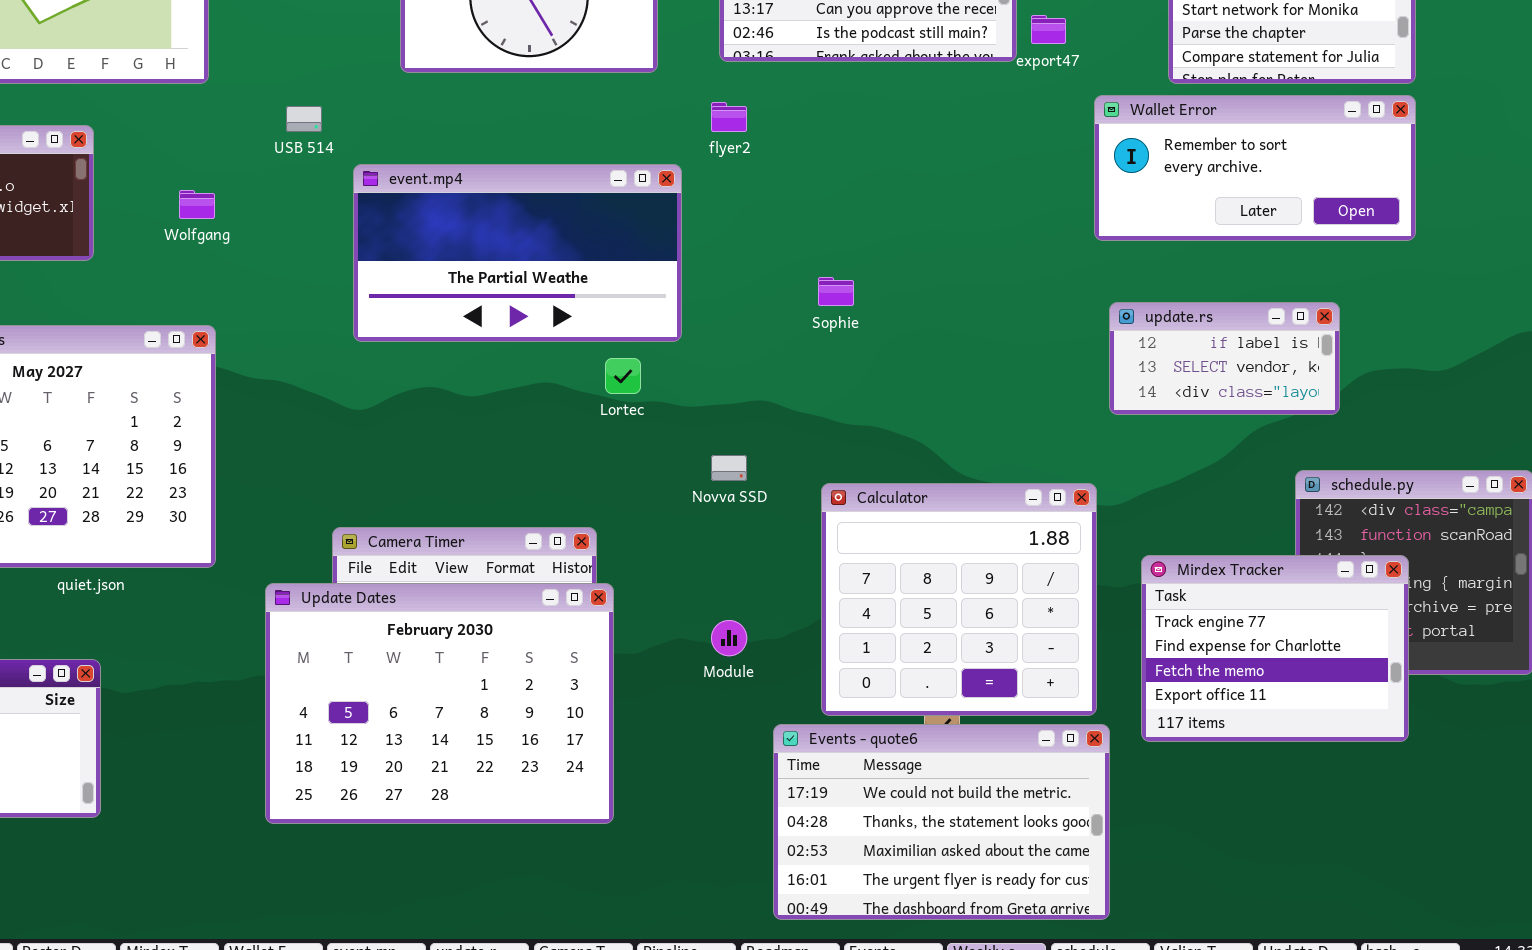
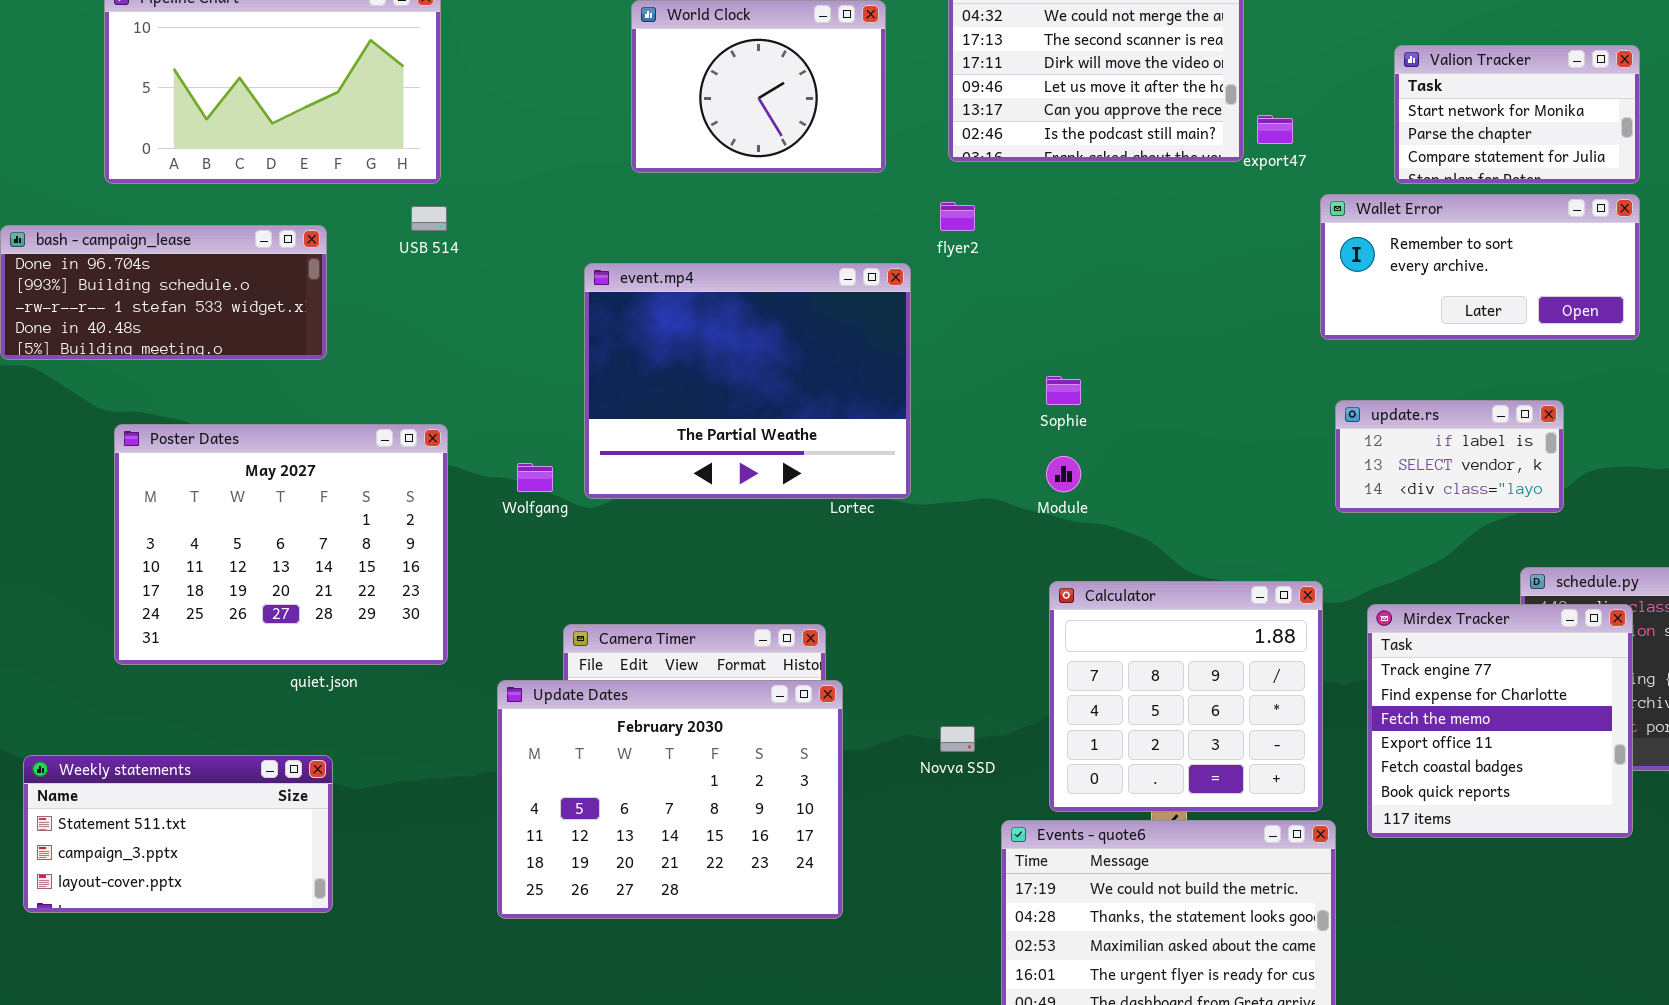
USB 514: [286,106,322,132] -> [411,206,447,231], moved
event.mp4: [353,164,682,342] -> [584,263,911,499], resized
Wolfgang: [179,190,215,219] -> [517,463,553,492], moved
Novva SSD: [711,455,747,481] -> [940,726,975,752], moved
Mirdex Tracker: [1141,555,1409,742] -> [1367,604,1633,838], resized
Module: [711,620,747,656] -> [1046,456,1081,492], moved

